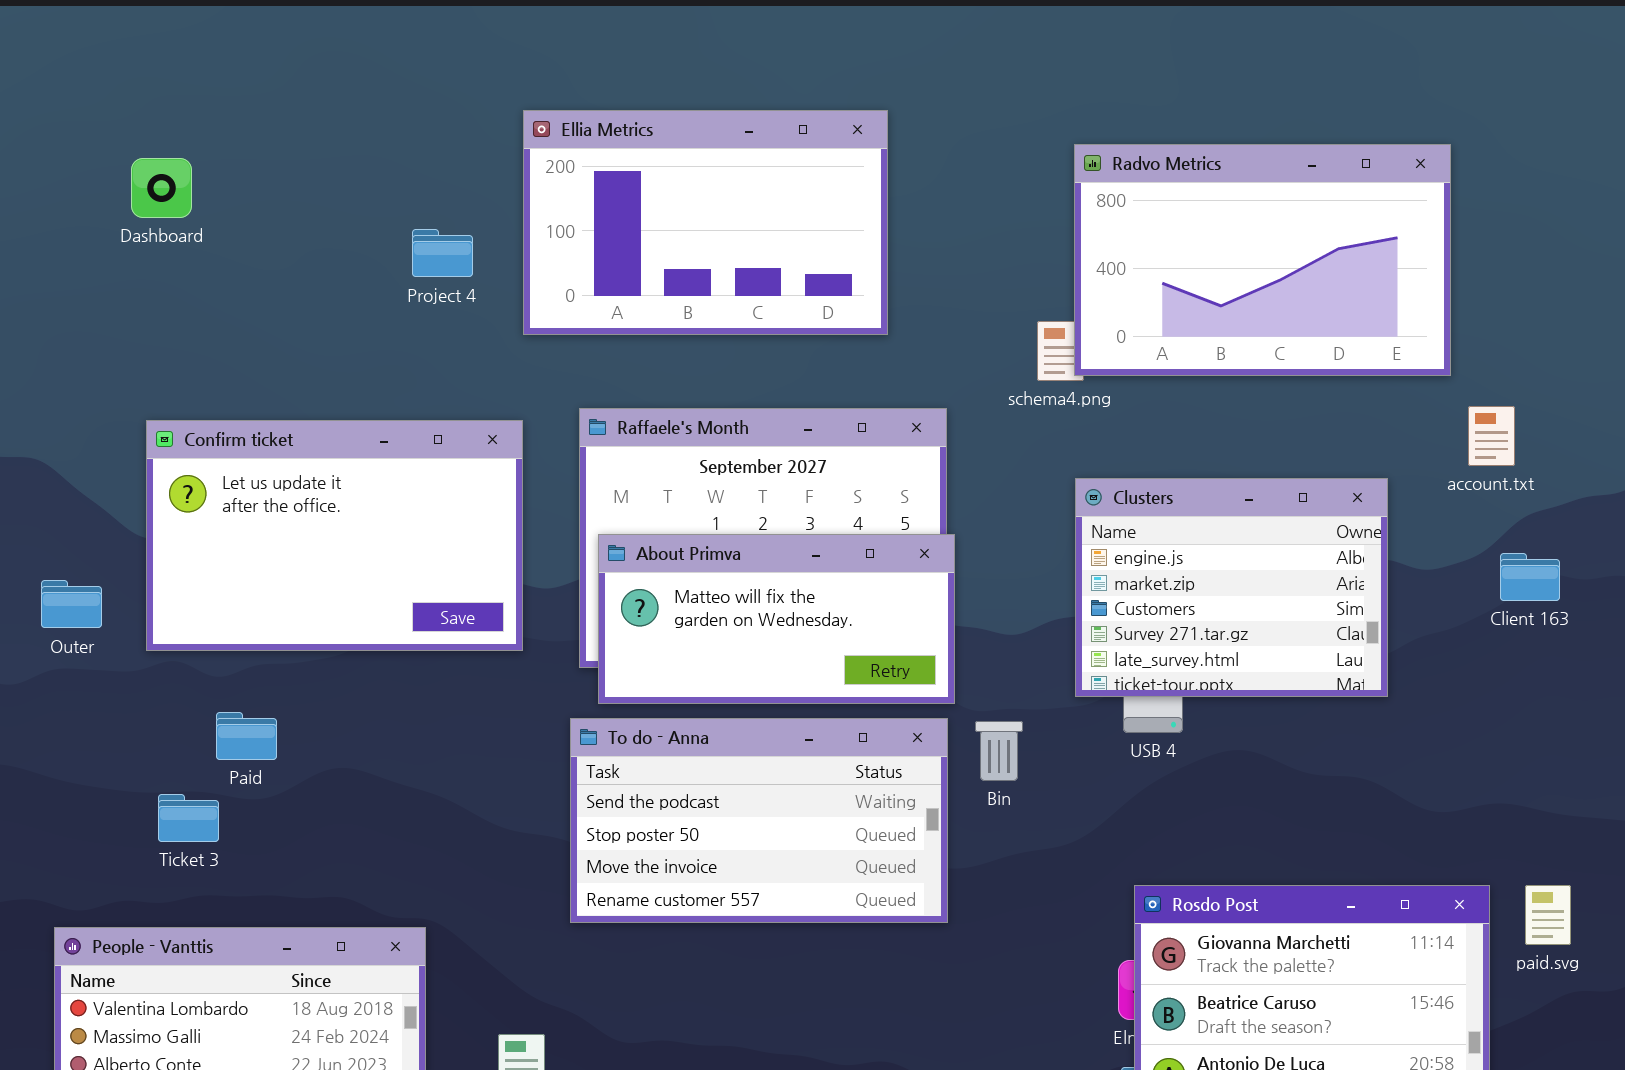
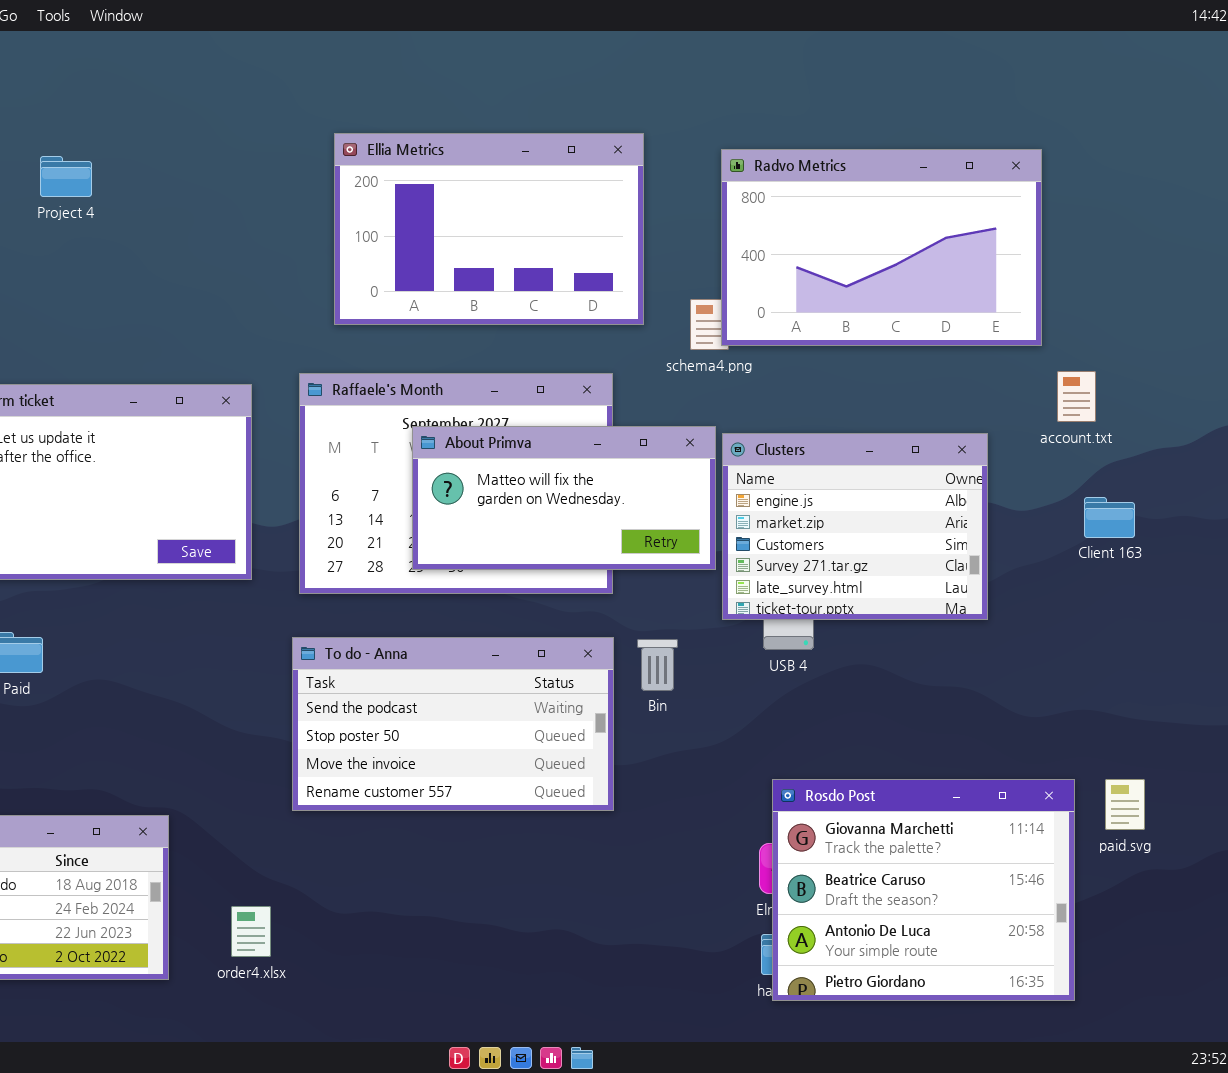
Ellia Metrics: [523,110,888,335] -> [334,133,644,325], moved
Project 4: [412,229,473,277] -> [40,156,92,197], moved
About Primva: [598,534,955,704] -> [412,426,716,570], moved

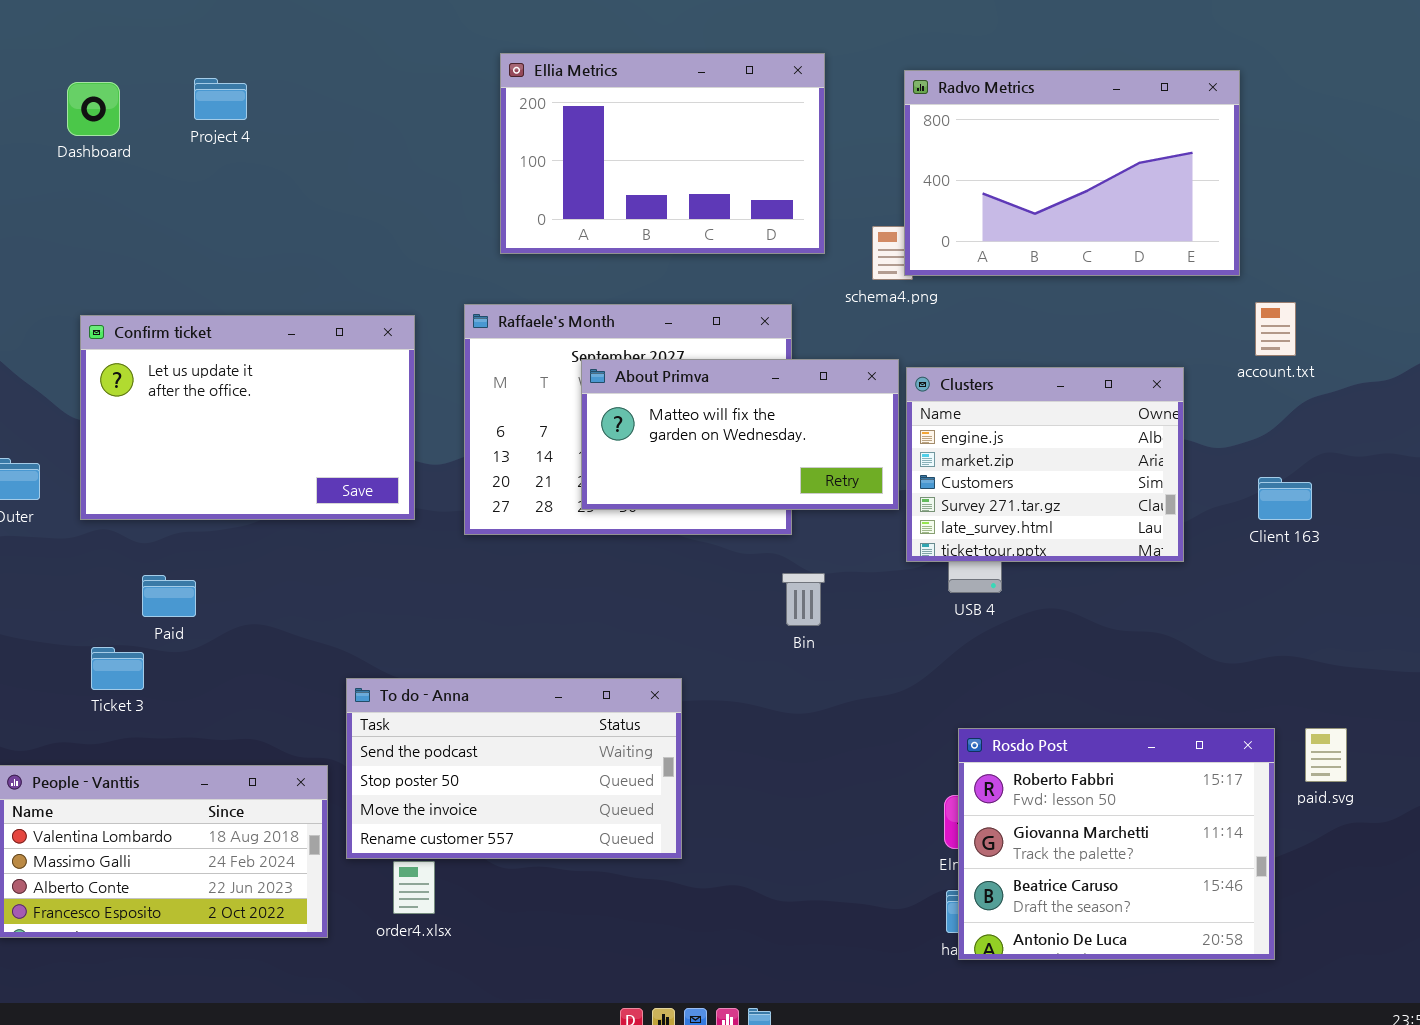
Client 163: [1084,497,1135,538] -> [1258,477,1312,520], moved
To do - Anna: [292,637,614,811] -> [346,678,682,859], moved
Bin: [637,639,678,691] -> [782,573,825,626], moved
Rosdo Post: [772,779,1075,1001] -> [958,728,1275,960], scrolled up 1 row

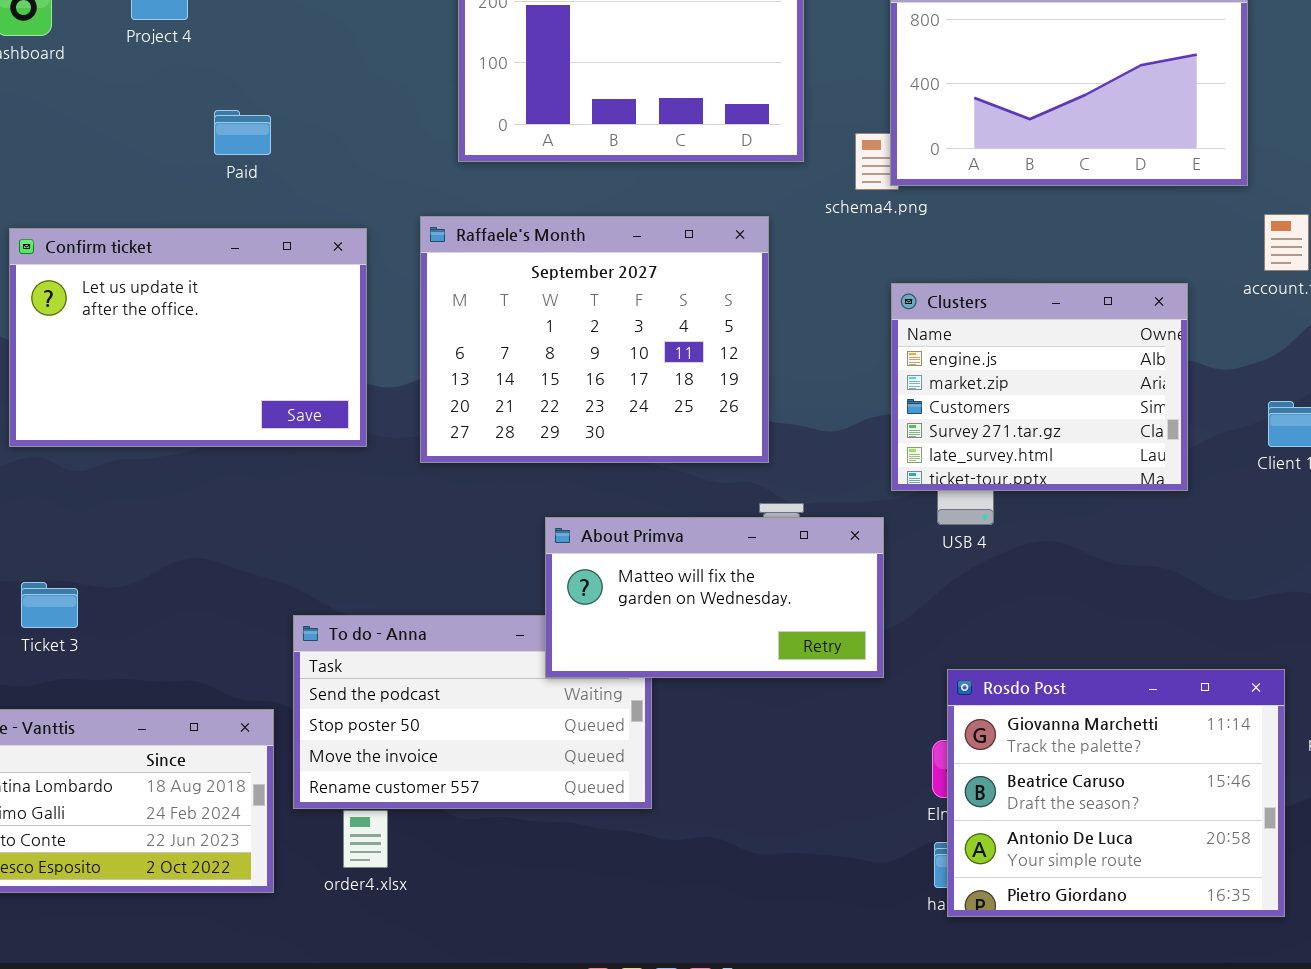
About Primva: [581,359,899,510] -> [545,517,884,678], moved
Paid: [142,575,196,617] -> [214,110,271,155], moved
Rosdo Post: [958,728,1275,960] -> [947,669,1285,917], scrolled down 1 row

